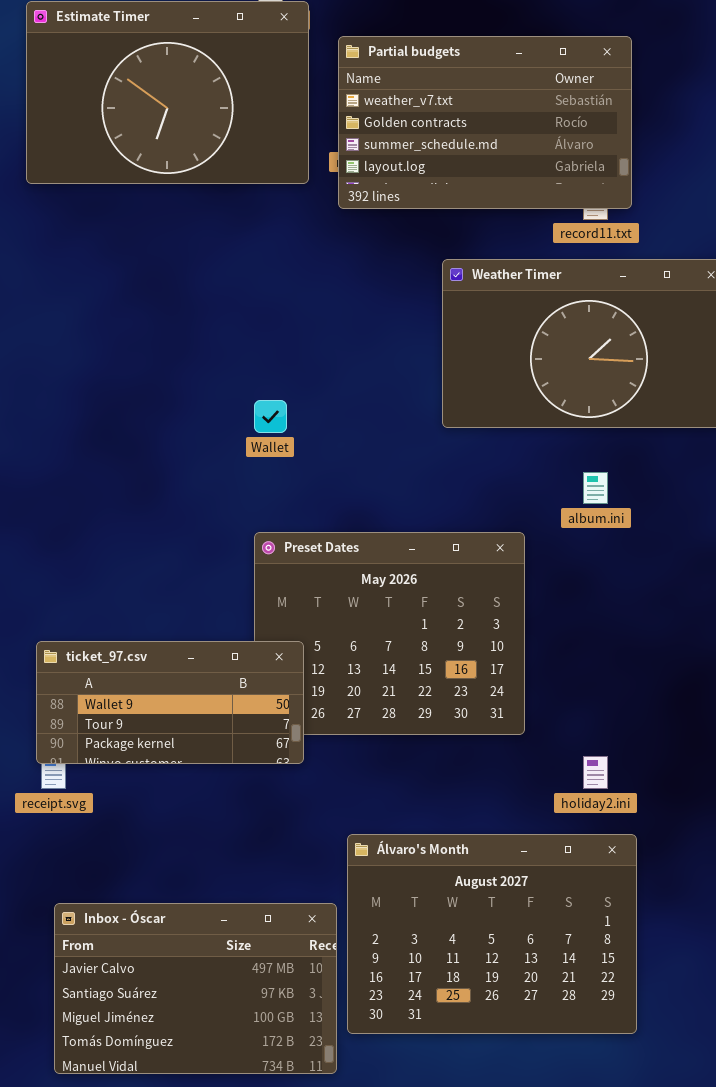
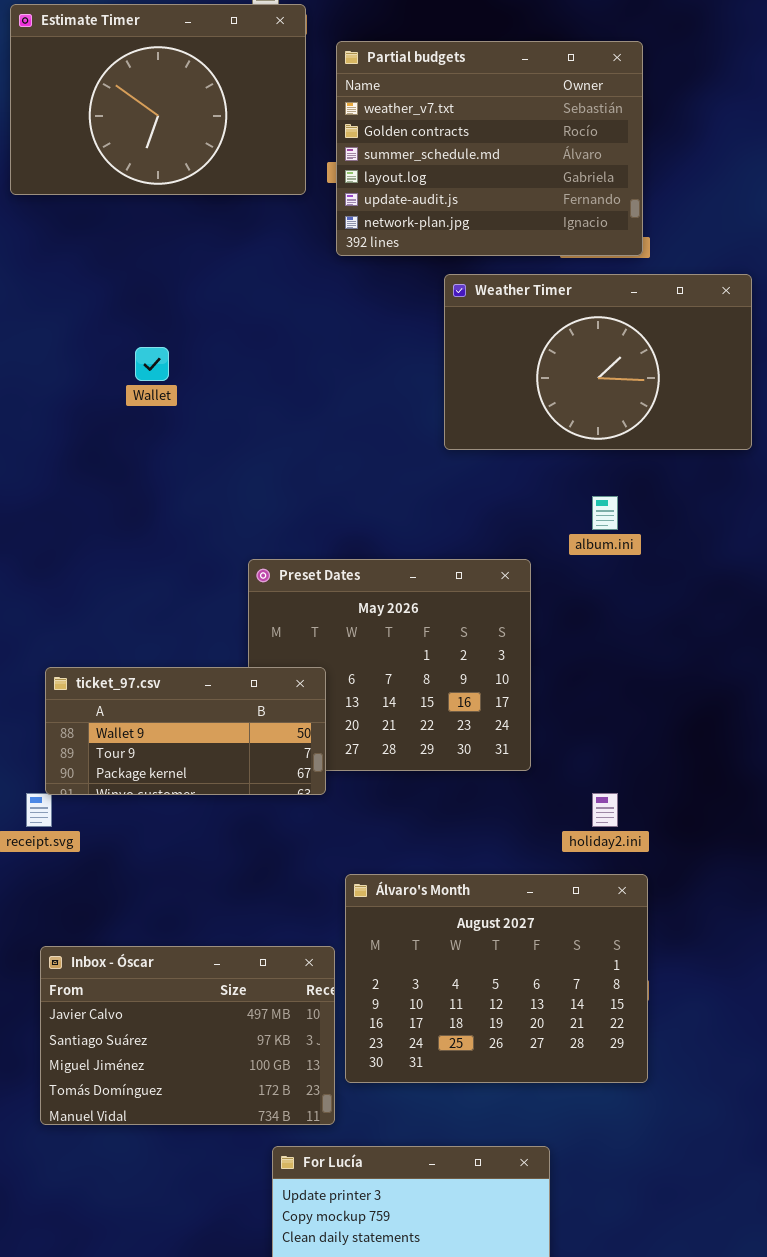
Partial budgets: [338,36,632,209] -> [336,41,643,256], resized
Wallet: [254,400,287,433] -> [135,347,169,381], moved
ticket_97.csv: [36,641,304,764] -> [45,667,326,795], moved

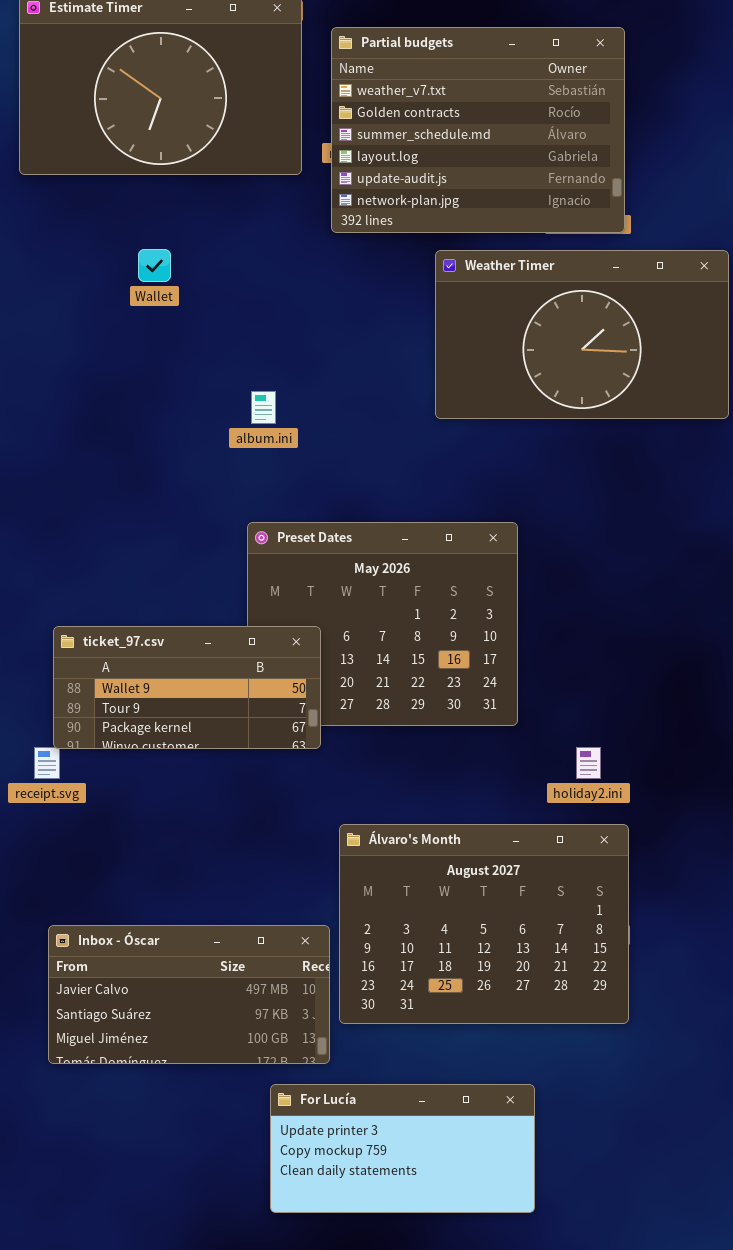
Wallet: [135,347,169,381] -> [138,249,171,282], moved
album.ini: [592,496,618,530] -> [251,391,276,424], moved
Inbox - Óscar: [40,946,335,1125] -> [48,925,330,1064], resized

